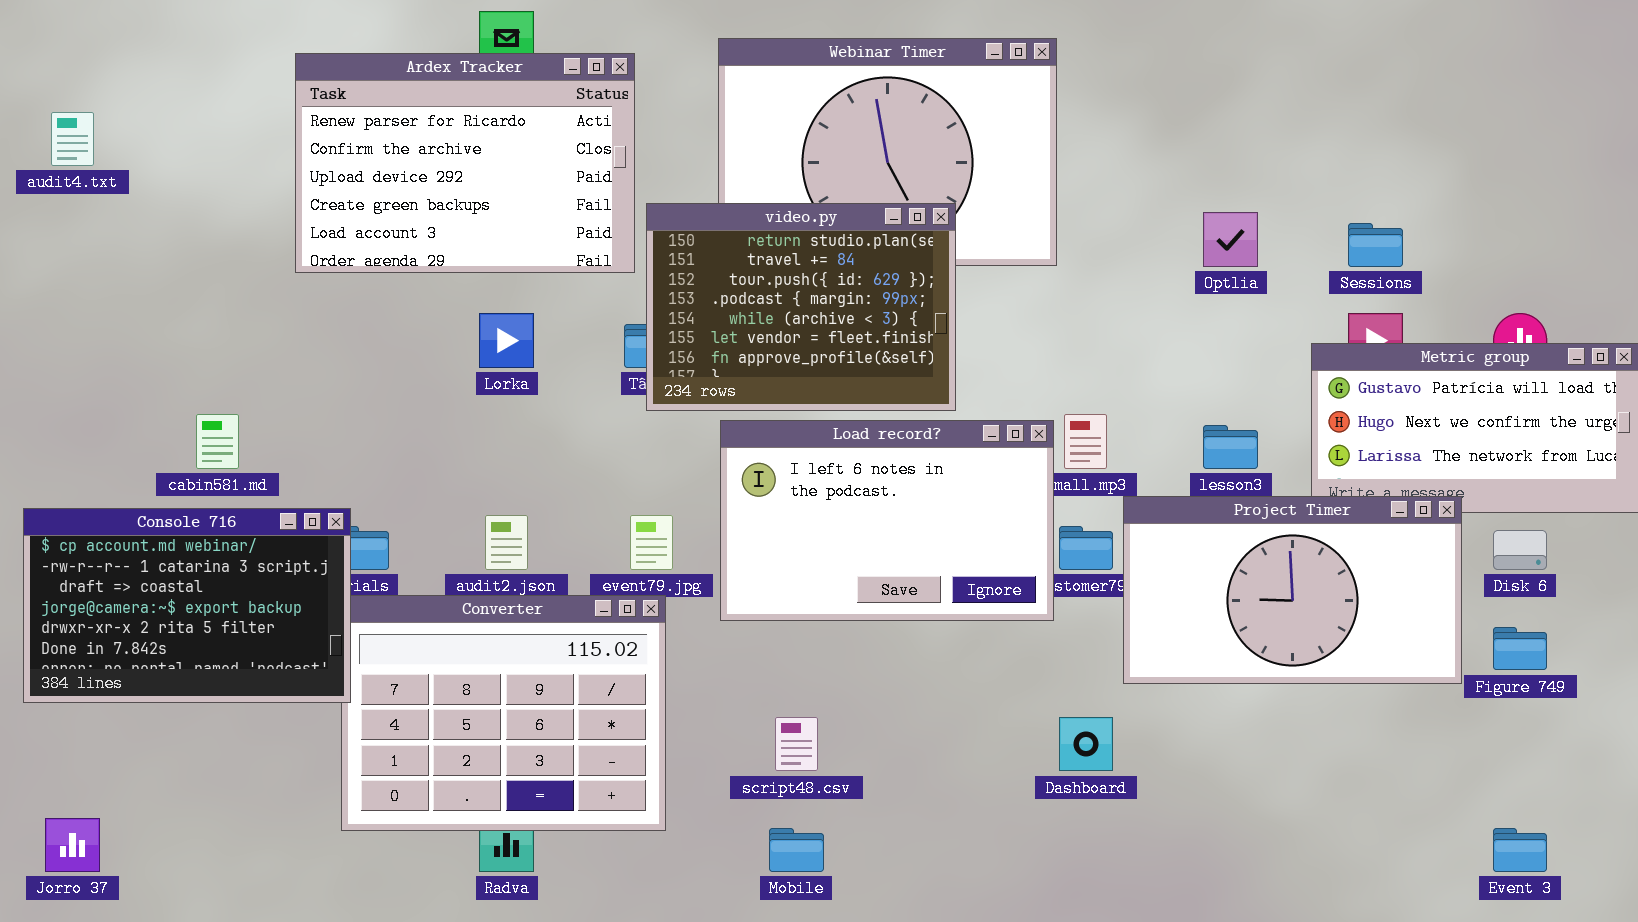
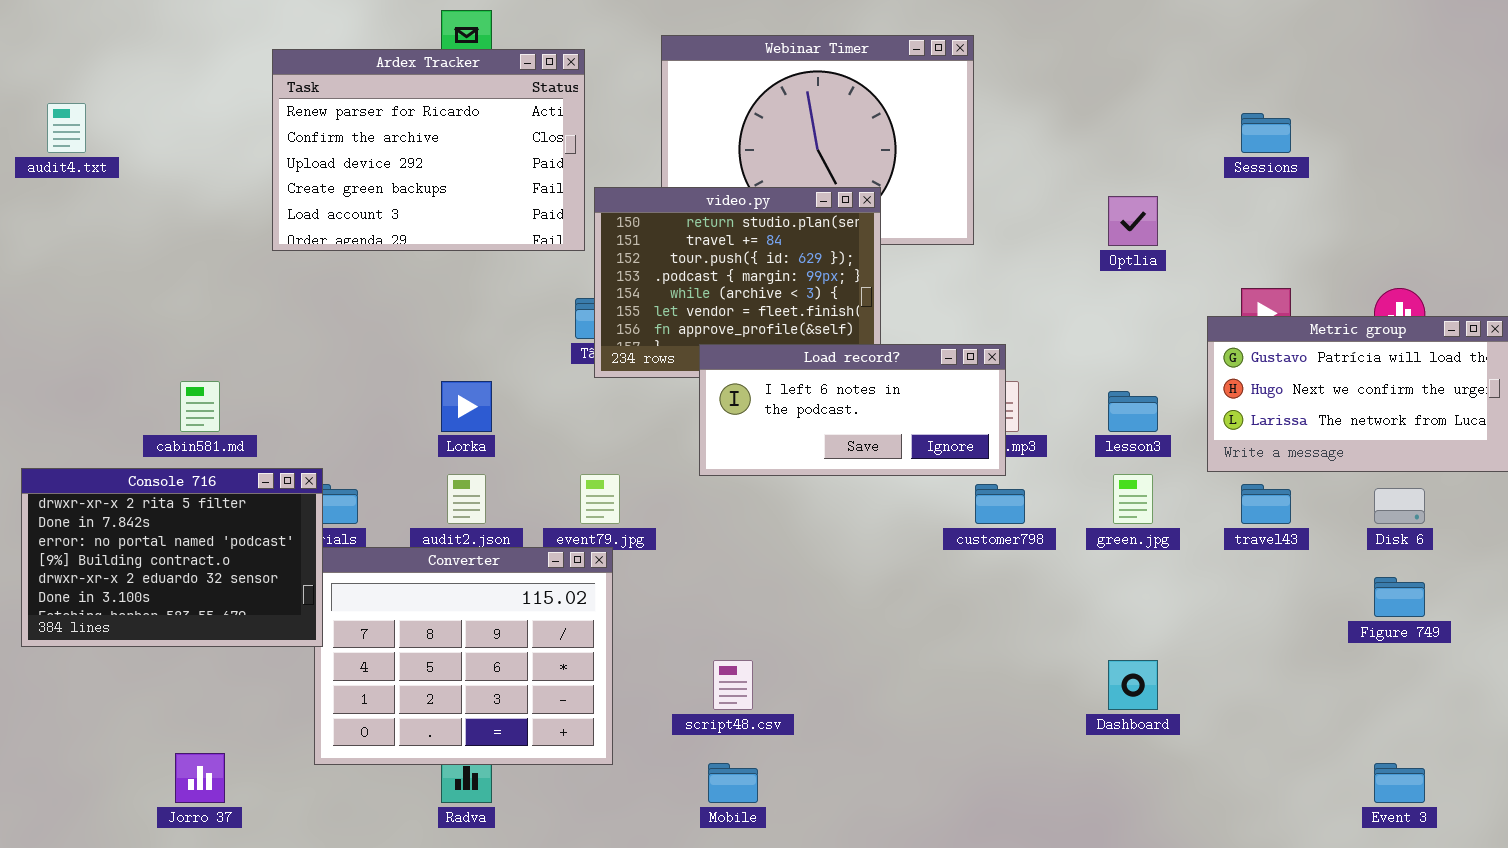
Sessions: [1348,223,1403,267] -> [1241,113,1291,153], moved
Lorka: [479,313,534,368] -> [441,381,492,432], moved
Load record?: [720,420,1054,621] -> [699,344,1006,476], moved, resized
Project Timer: [1123,496,1462,684] -> none, closed
Console 716: [23,508,351,703] -> [21,468,323,647], scrolled down 4 rows
Dashboard: [1059,717,1113,771] -> [1108,660,1158,710], moved
Jorro 37: [45,818,100,872] -> [175,753,225,803], moved

